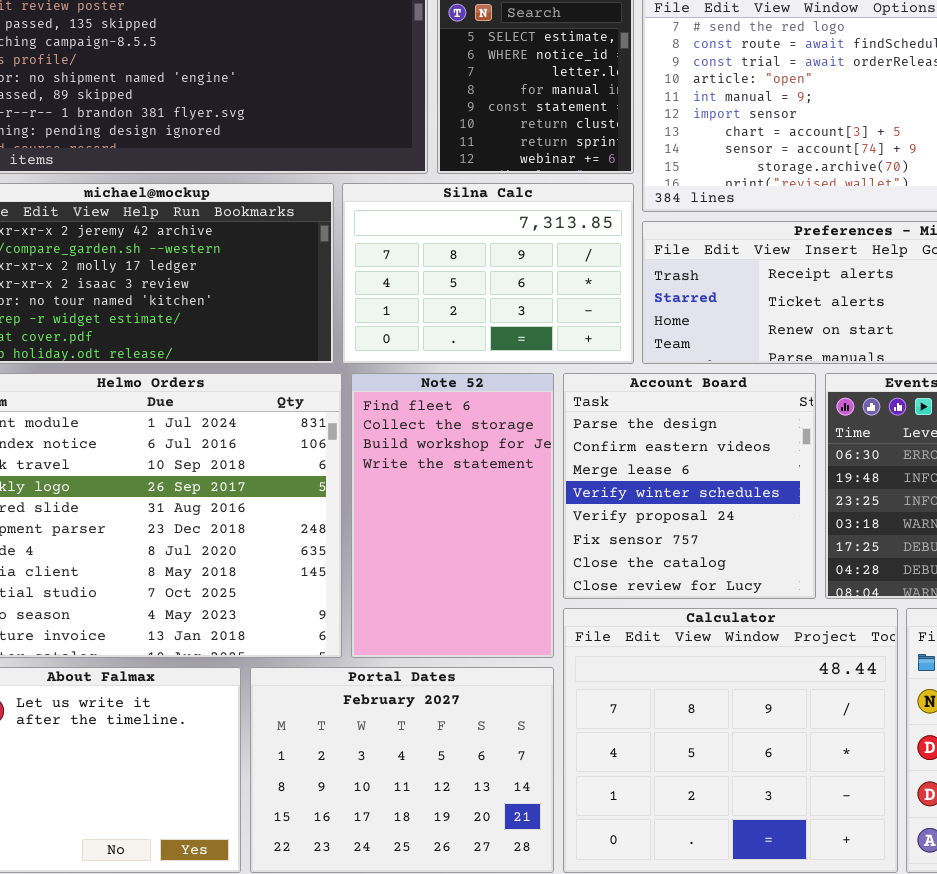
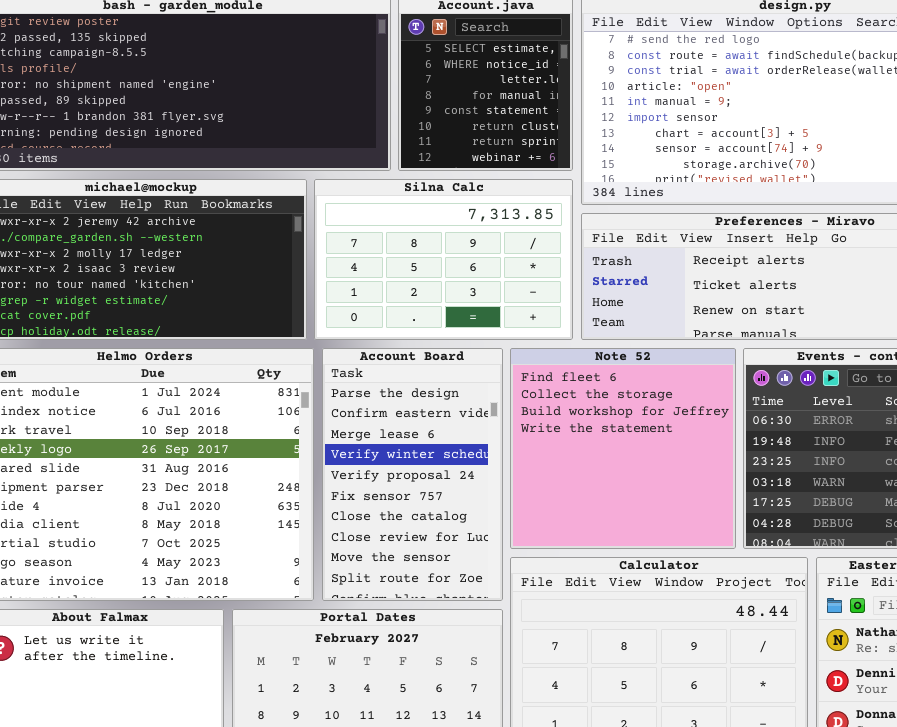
Note 52: [351,373,554,658] -> [510,348,736,549], moved, resized
Account Board: [563,373,816,599] -> [322,348,503,601], moved, resized

